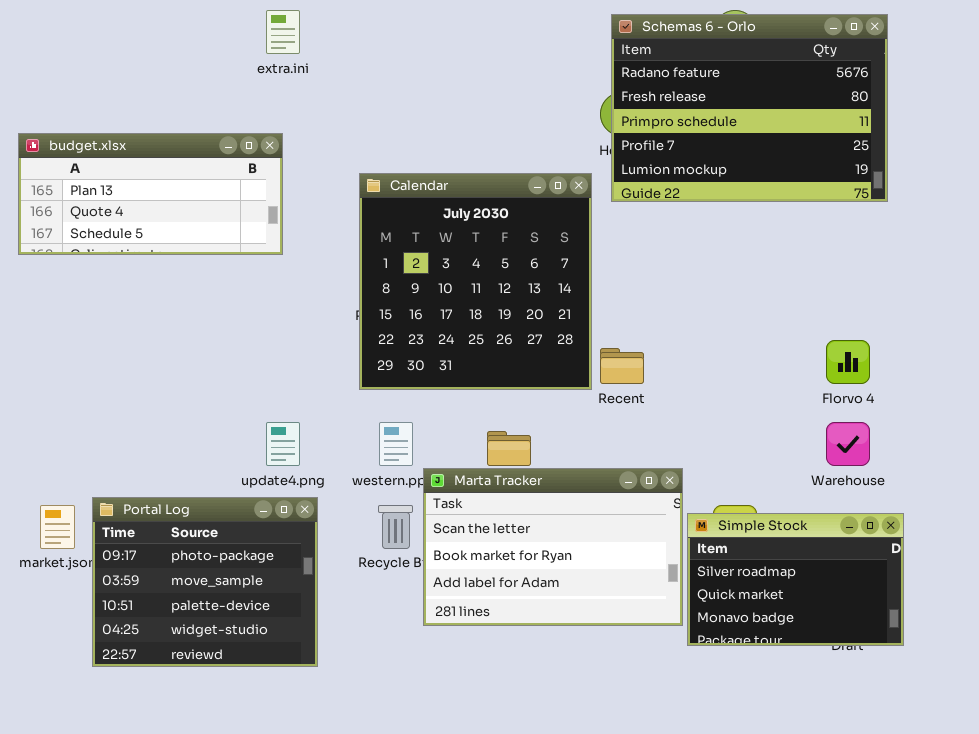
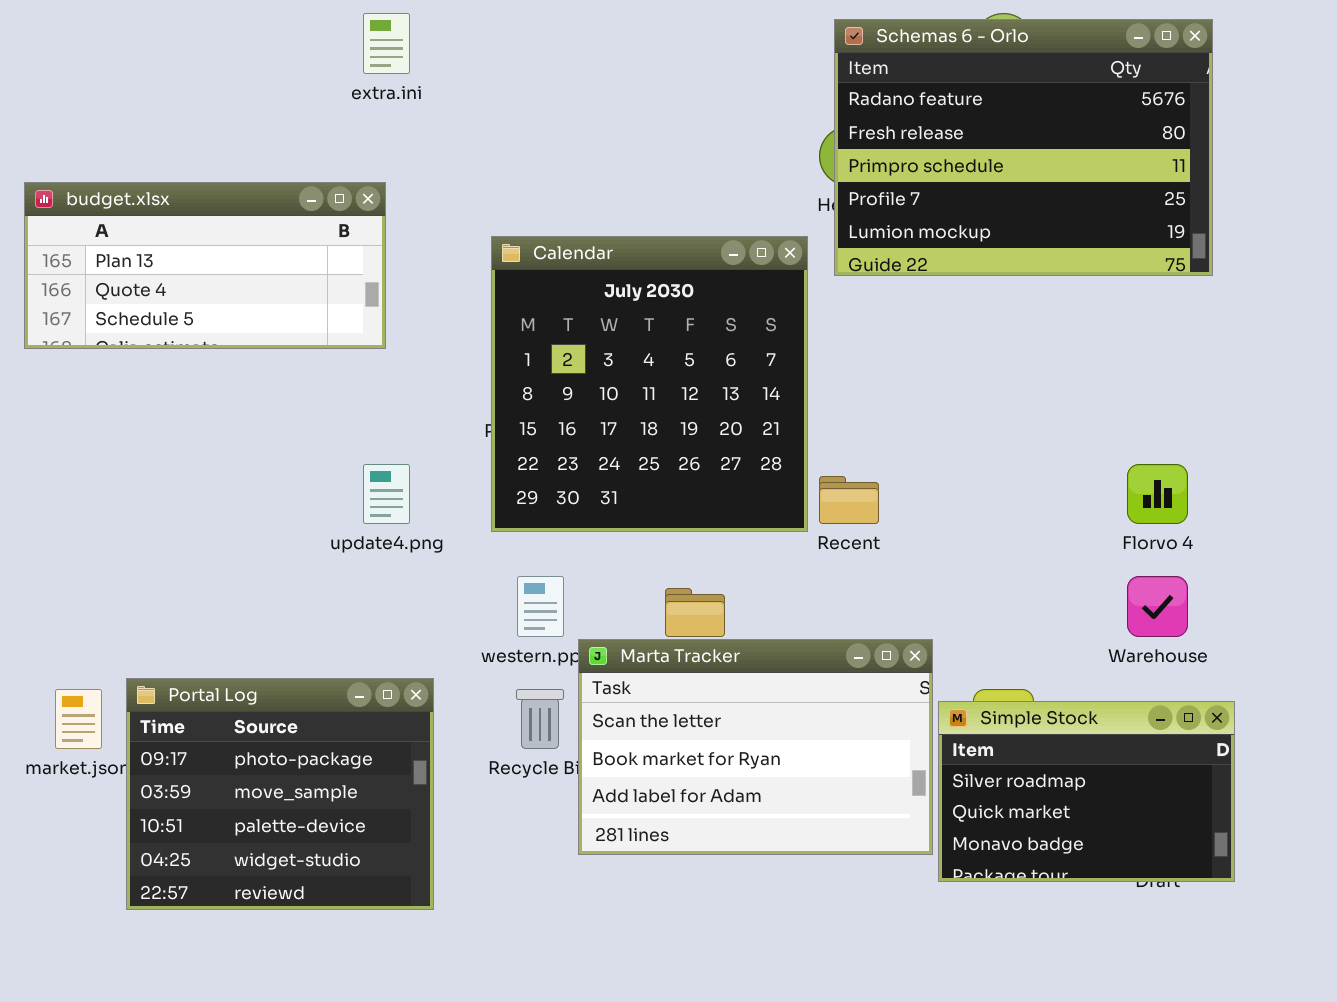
update4.png: [266,422,300,466] -> [363,464,410,524], moved

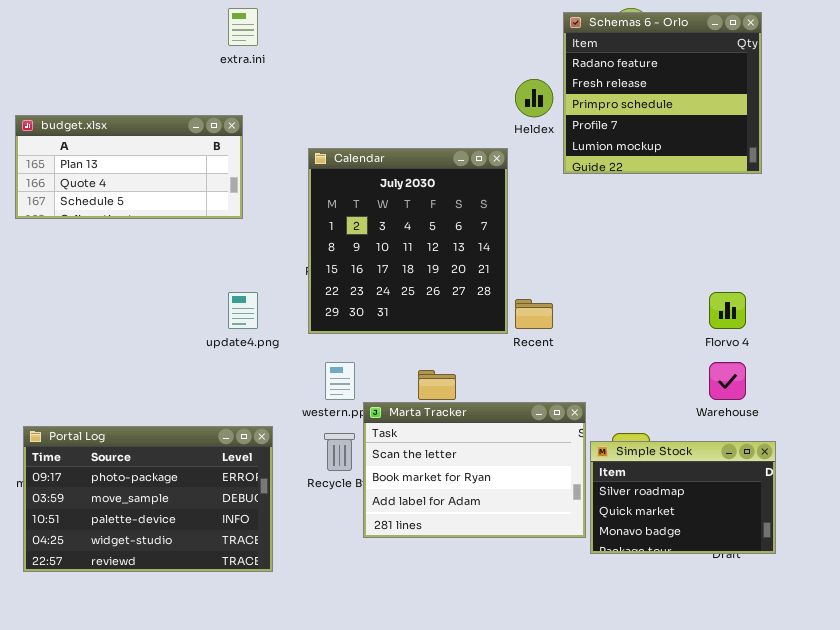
Schemas 6 - Orlo: [834,19,1213,276] -> [563,12,762,174], resized
Portal Log: [126,678,434,910] -> [23,426,273,572], resized

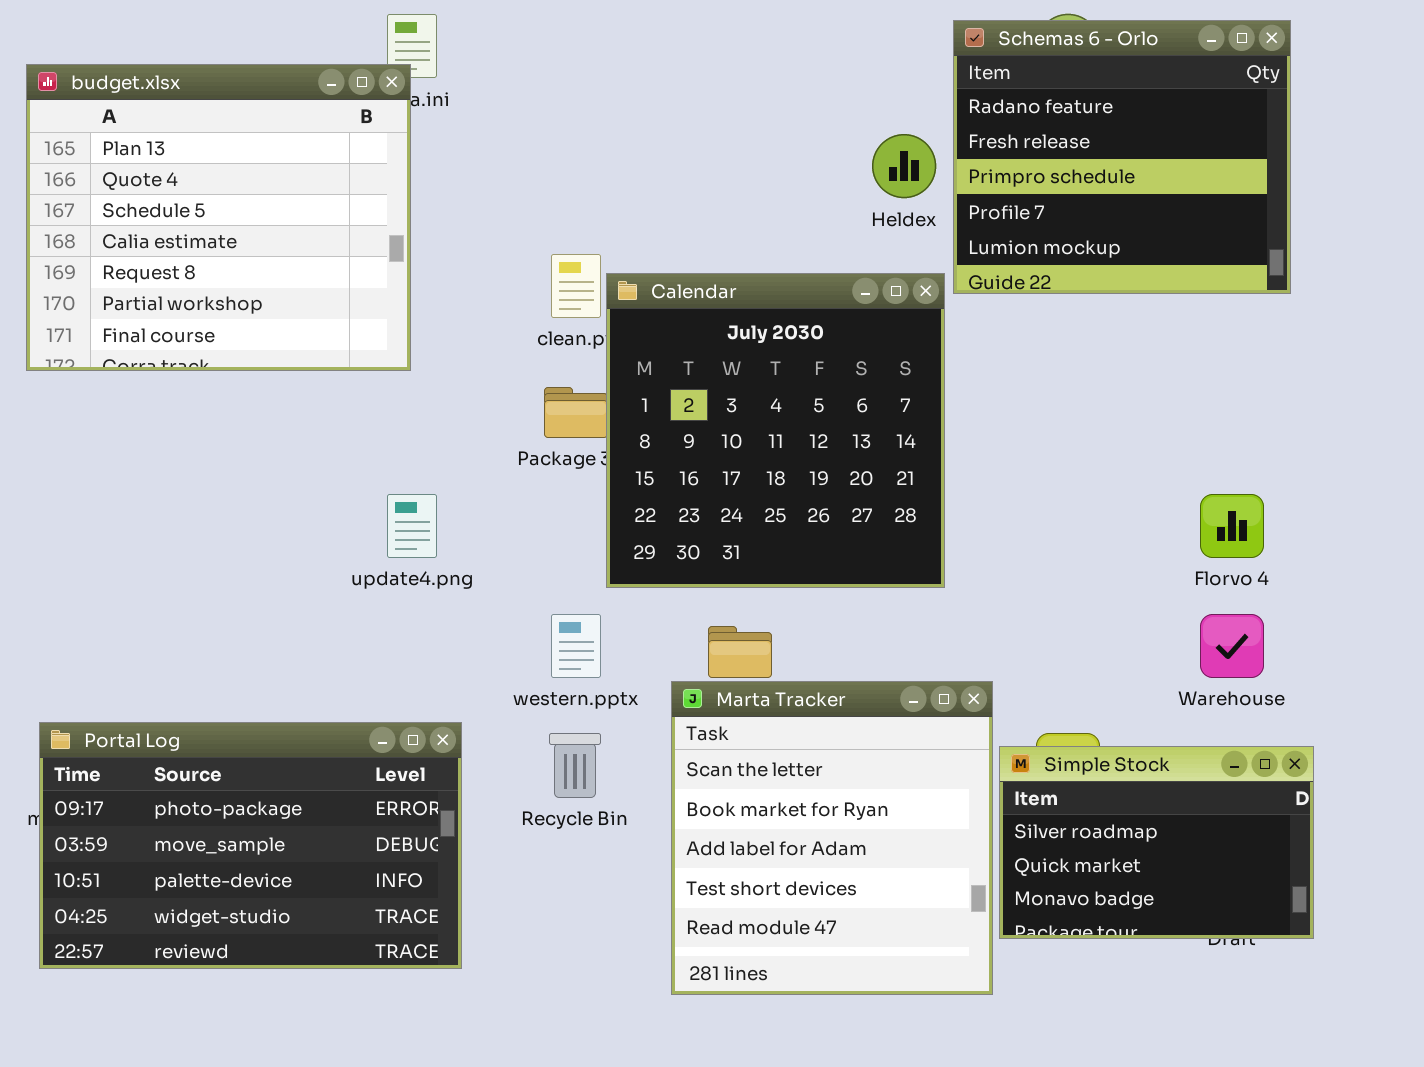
budget.xlsx: [15,115,243,219] -> [26,64,411,371], resized
Calendar: [308,148,508,334] -> [606,273,945,588], moved
Marta Tracker: [363,402,586,538] -> [671,681,993,995], resized

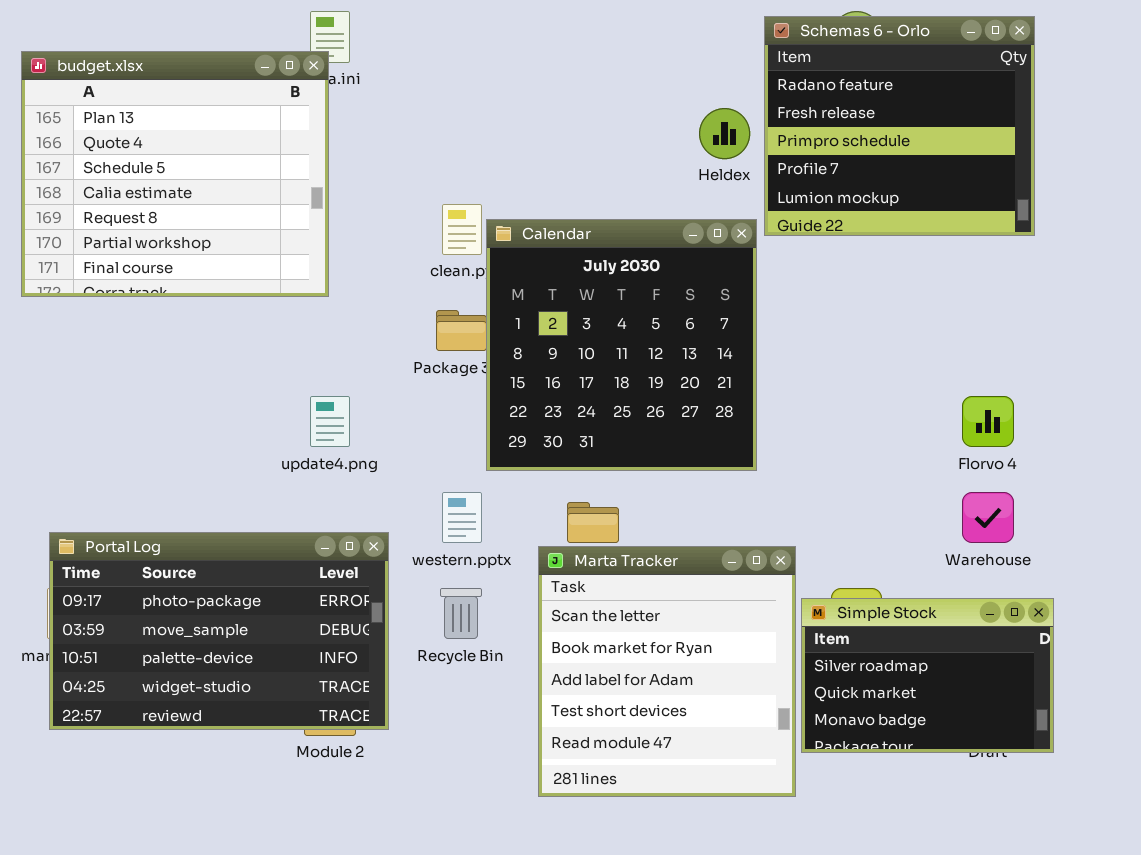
Portal Log: [39,722,462,969] -> [49,532,389,730], moved

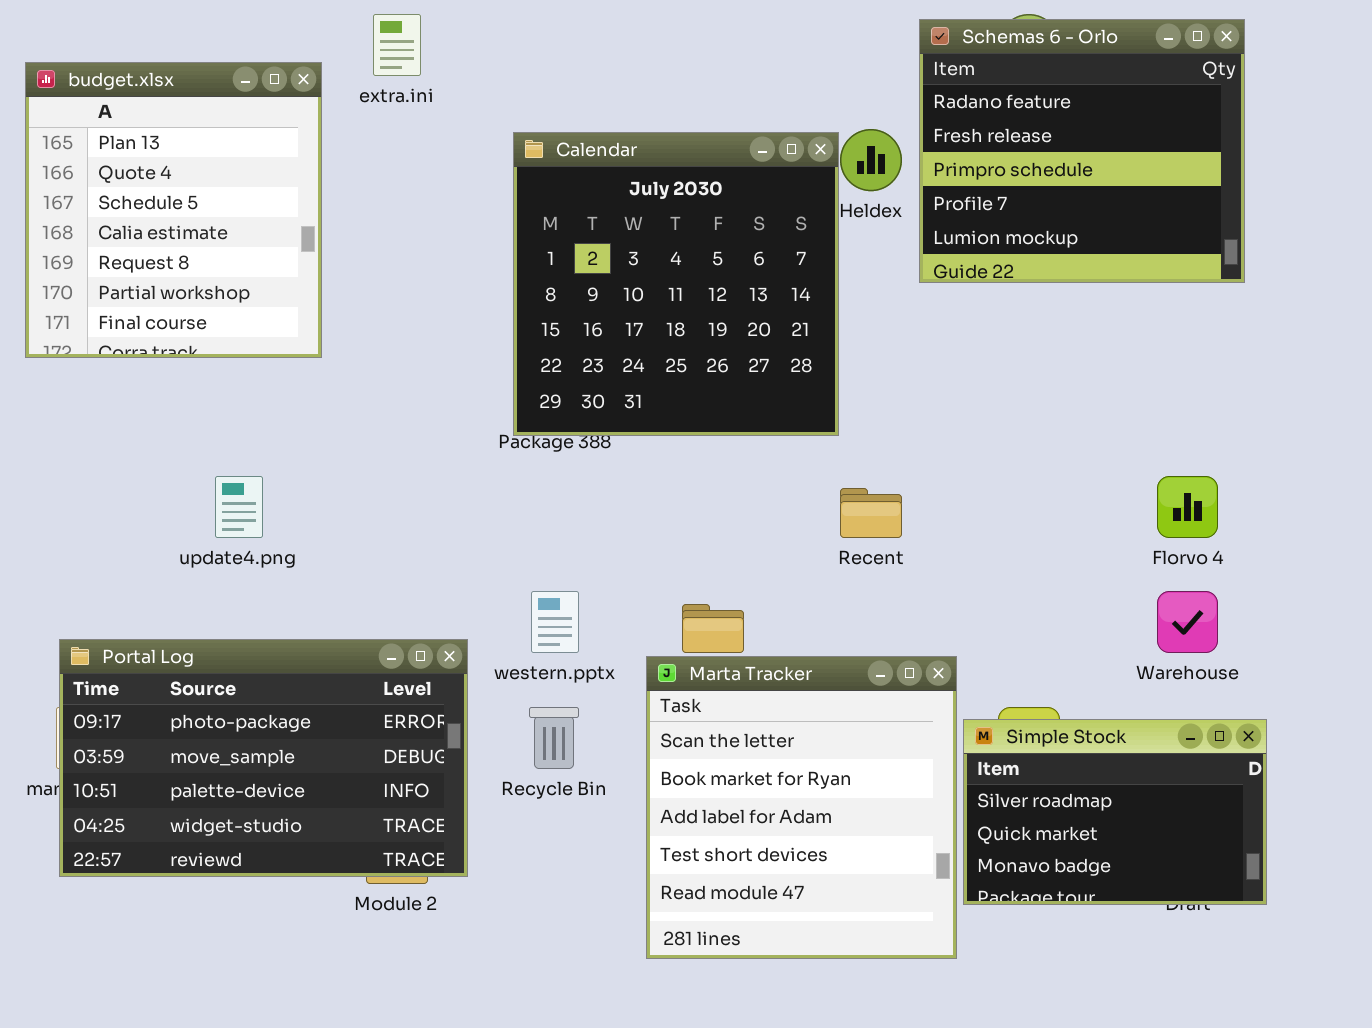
budget.xlsx: [21,51,329,297] -> [25,62,322,358], resized
Calendar: [486,219,757,471] -> [513,132,839,436], moved
update4.png: [310,396,350,447] -> [215,476,263,538], moved

